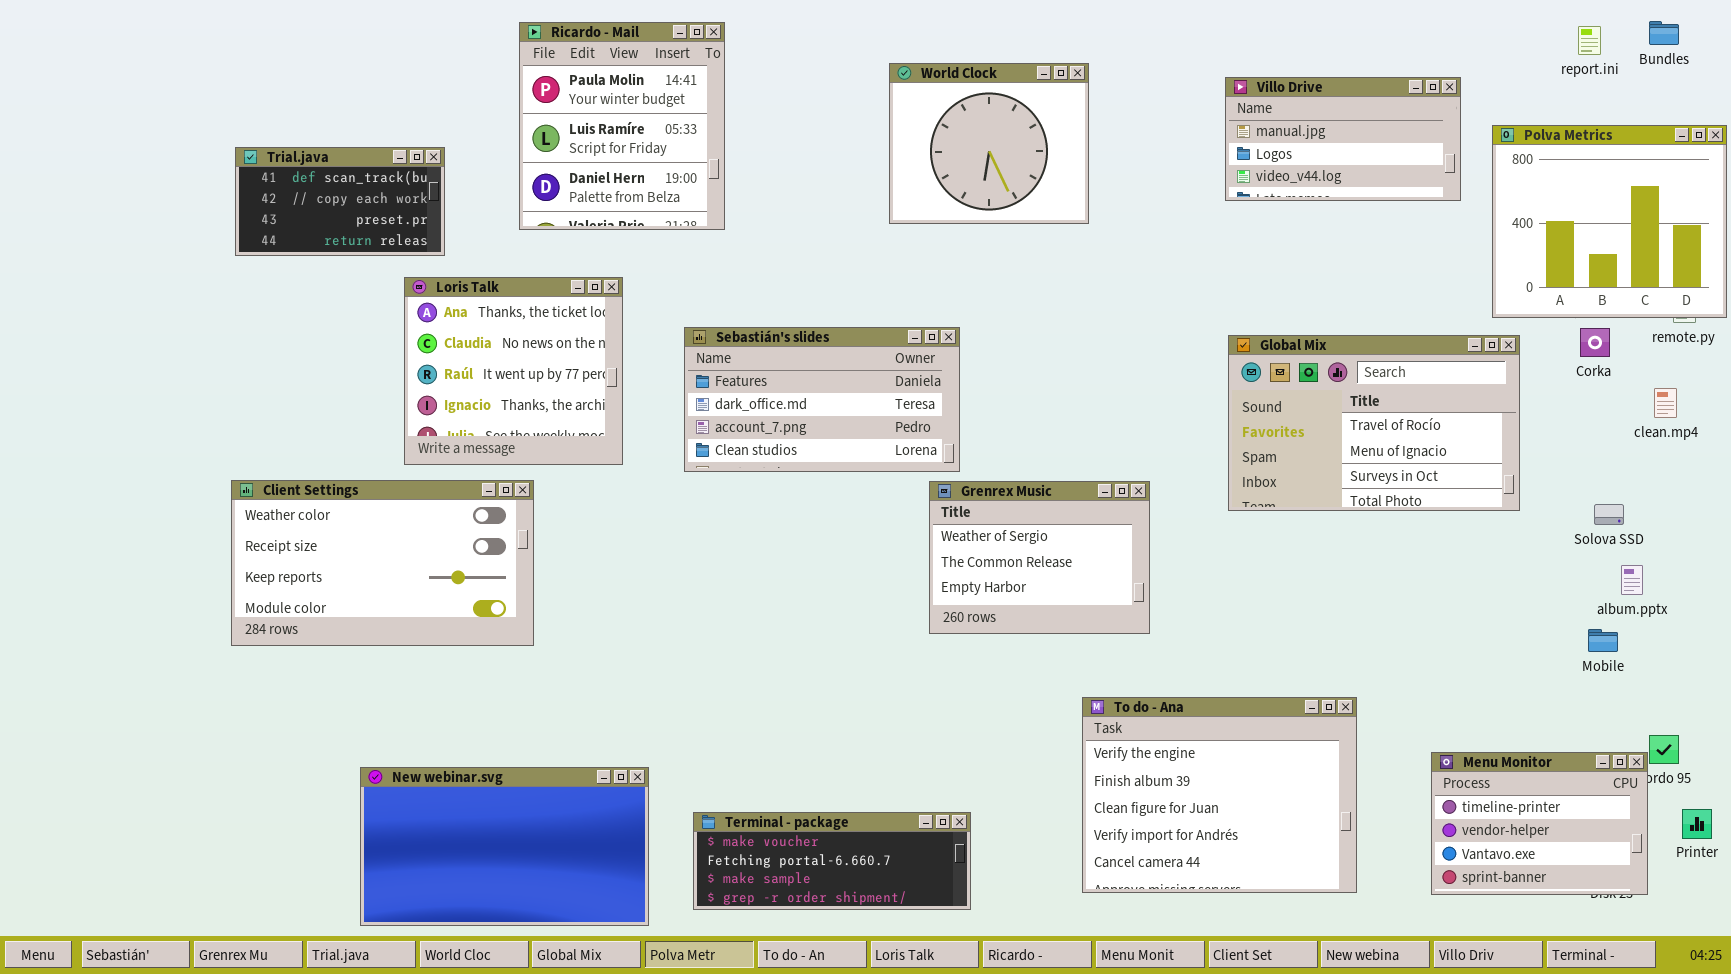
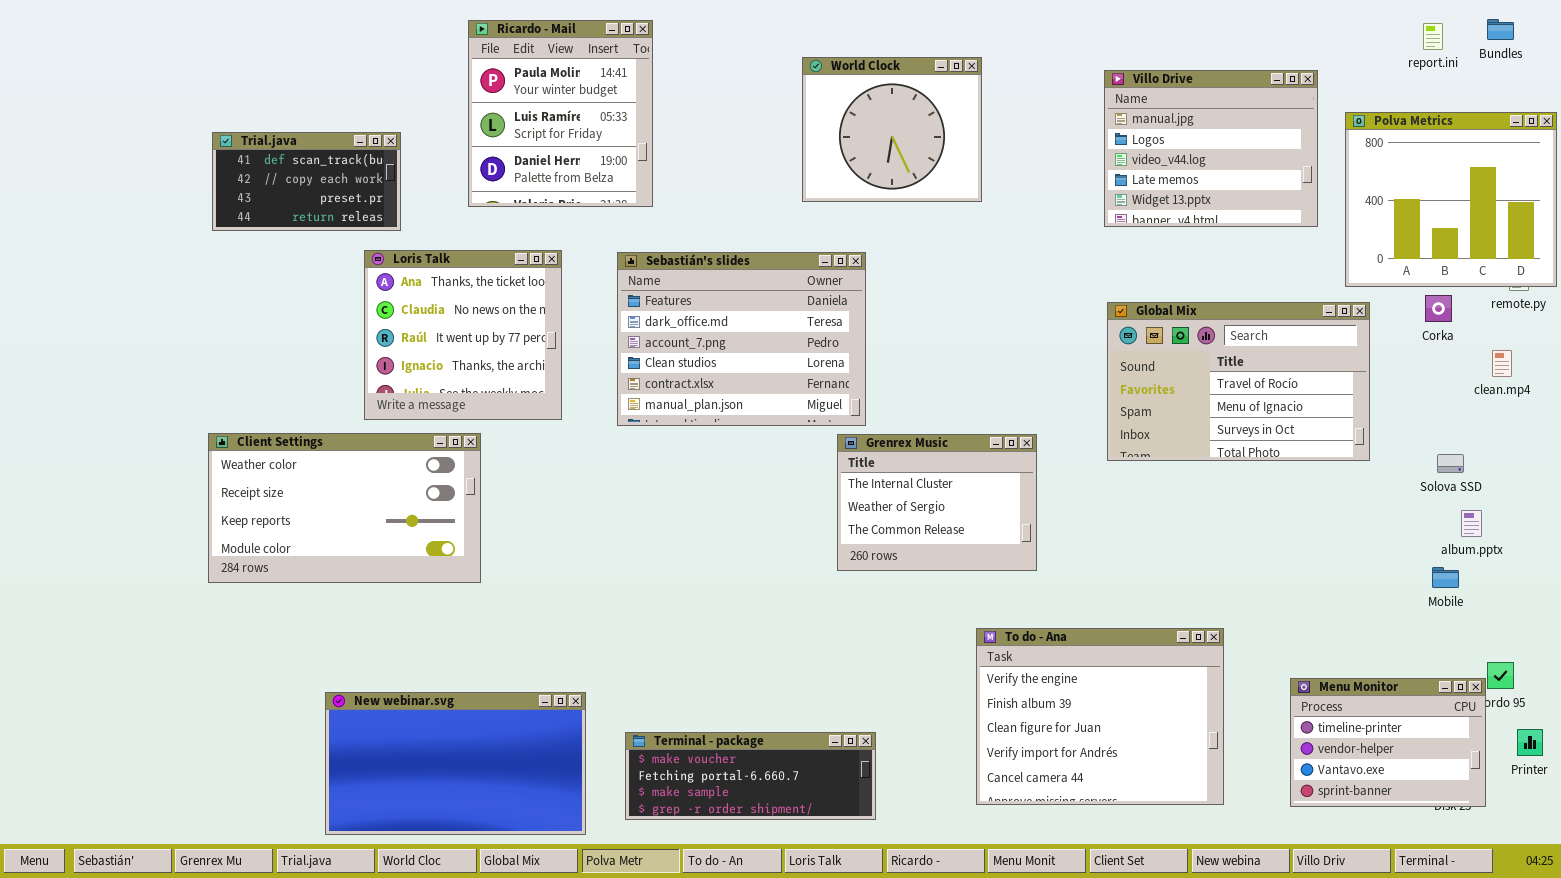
Villo Drive: [1225,77,1461,201] -> [1104,70,1318,227], resized
Sebastián's slides: [684,327,960,472] -> [617,252,866,426], resized
Grenrex Music: [929,481,1150,634] -> [837,434,1037,571], scrolled up 1 row

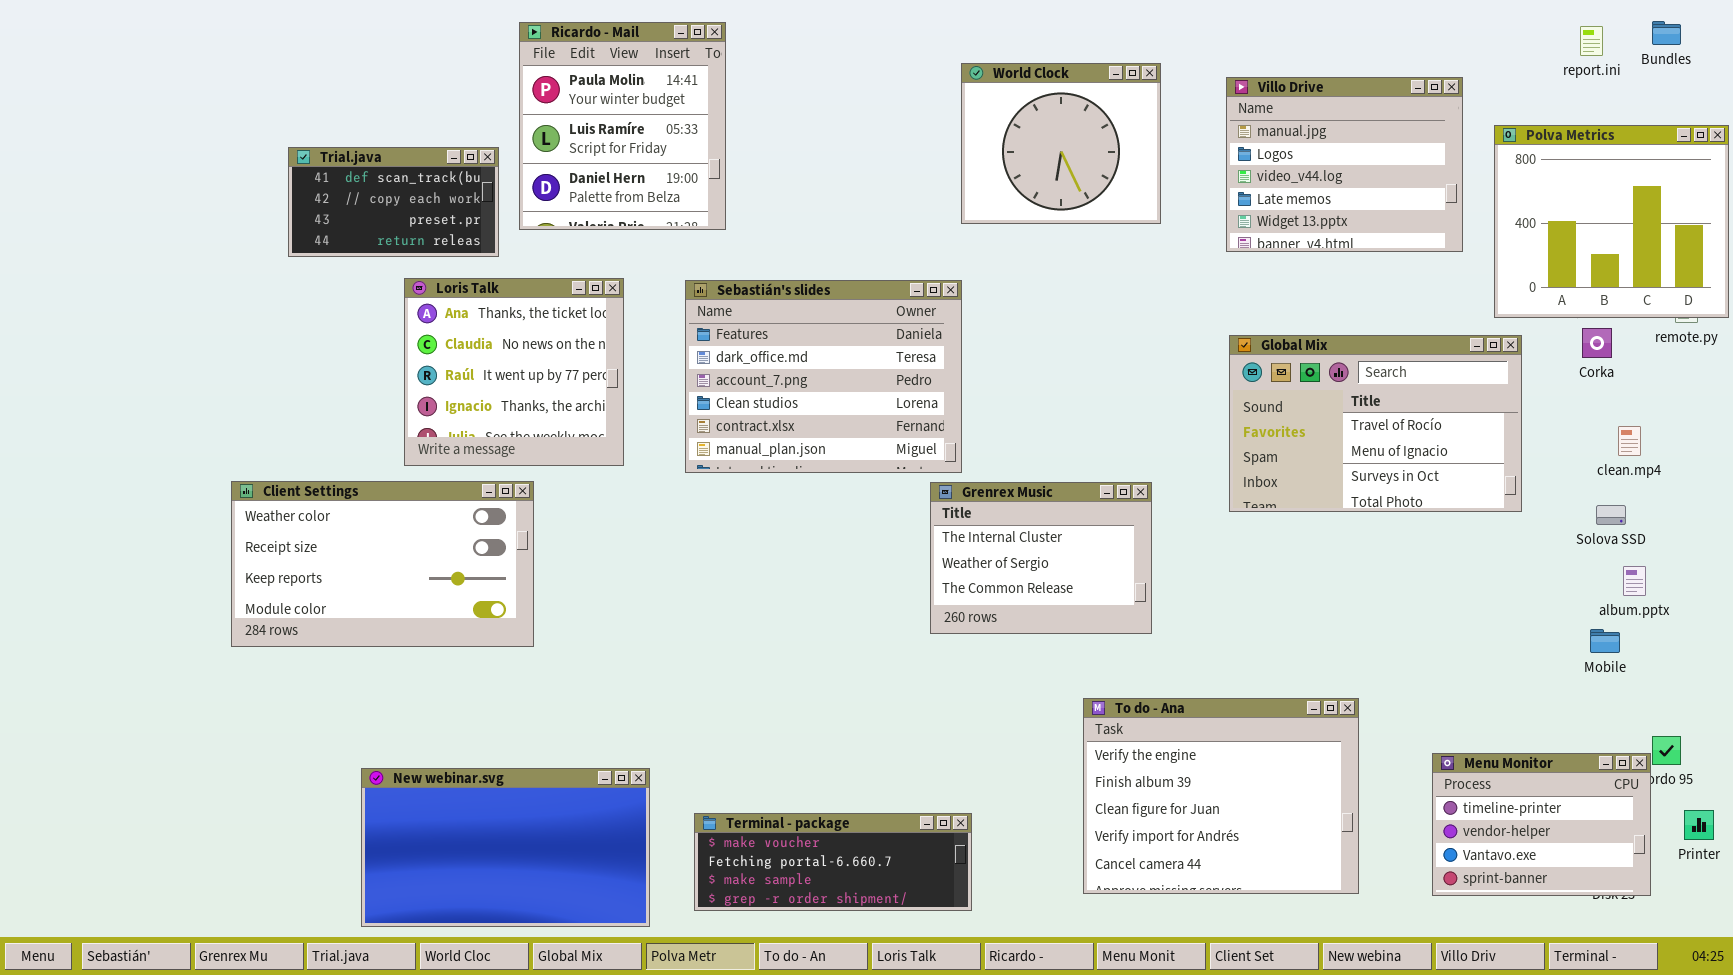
World Clock: [802,57,982,202] -> [961,63,1161,224], moved
Trial.java: [212,132,401,231] -> [288,147,499,257], moved
clean.mp4: [1492,350,1512,377] -> [1618,426,1641,456], moved

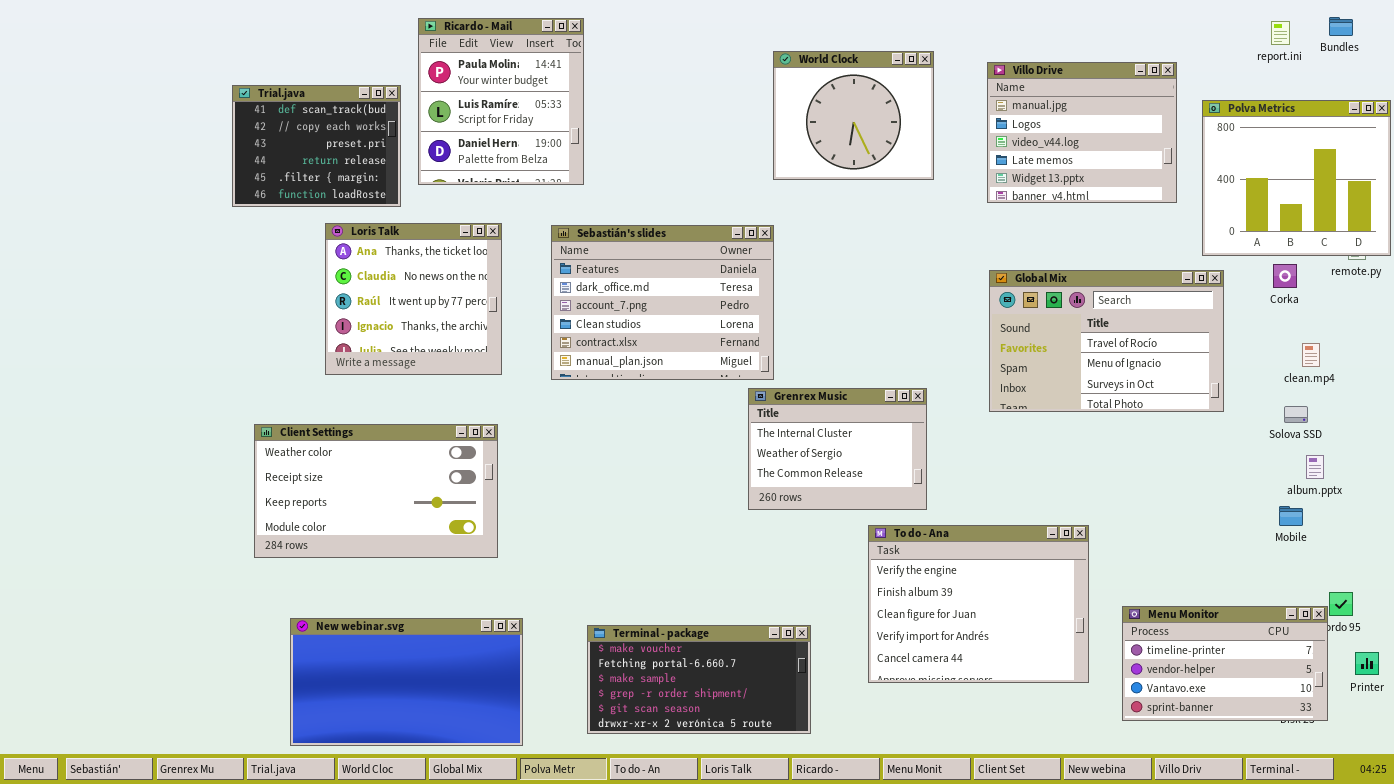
Trial.java: [288,147,499,257] -> [232,85,401,207], resized
Client Settings: [231,481,534,647] -> [254,424,498,558], moved
To do - Ana: [1083,698,1359,894] -> [868,525,1089,683], moved
Menu Monitor: [1432,753,1651,896] -> [1122,606,1328,721], resized
Terminal - package: [694,813,972,911] -> [587,625,811,734], moved, resized

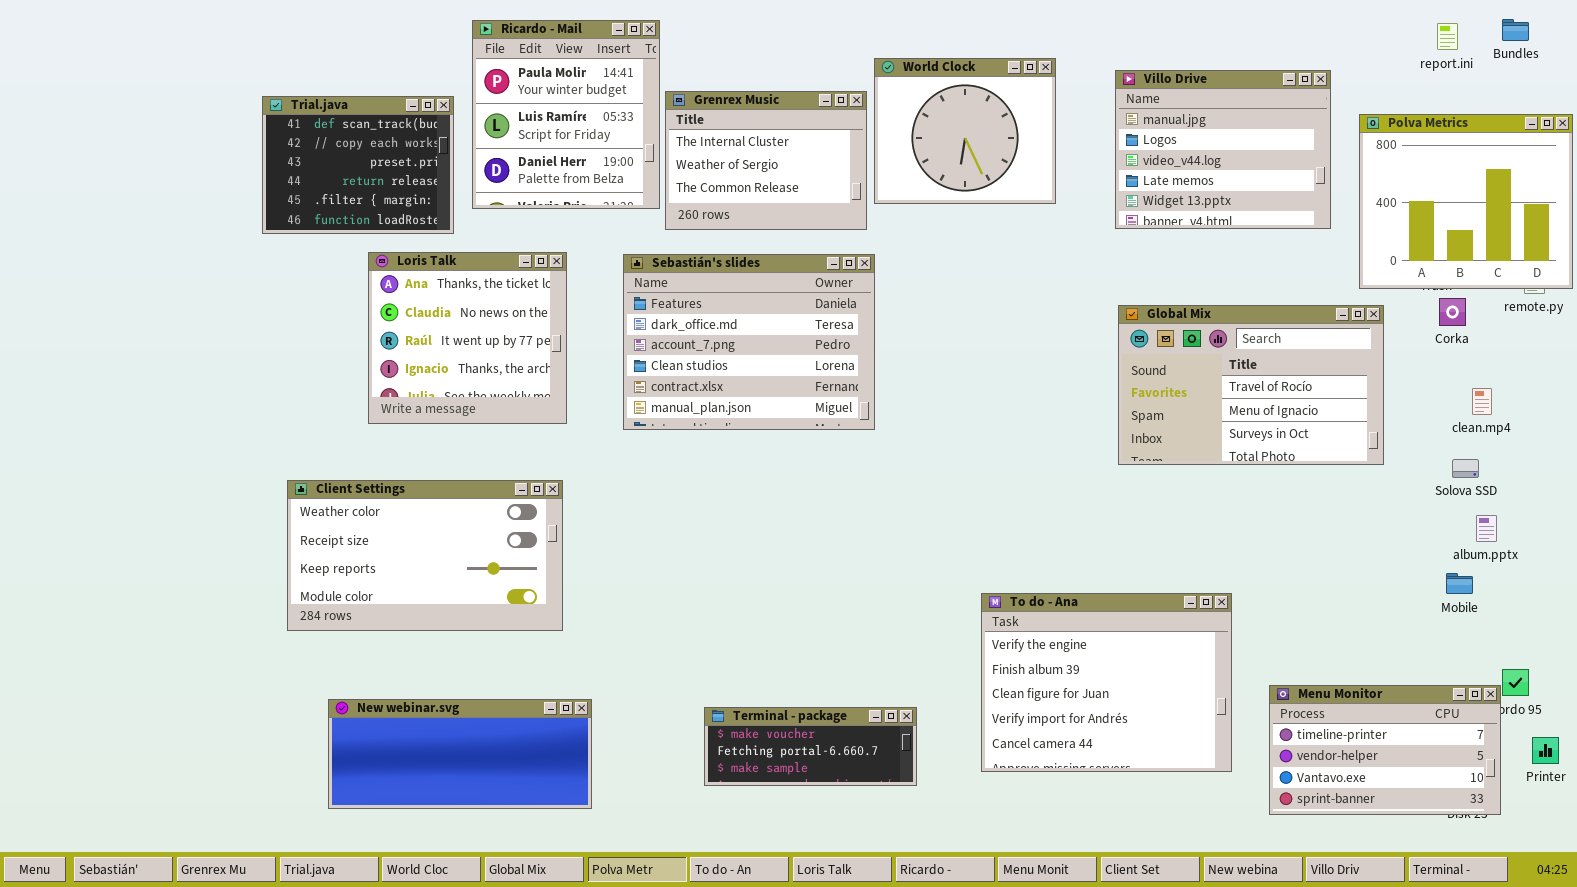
Grenrex Music: [748,388,927,510] -> [665,91,867,230], moved
New webinar.svg: [290,618,523,746] -> [328,699,592,809], resized
Terminal - package: [587,625,811,734] -> [704,707,917,786], resized

